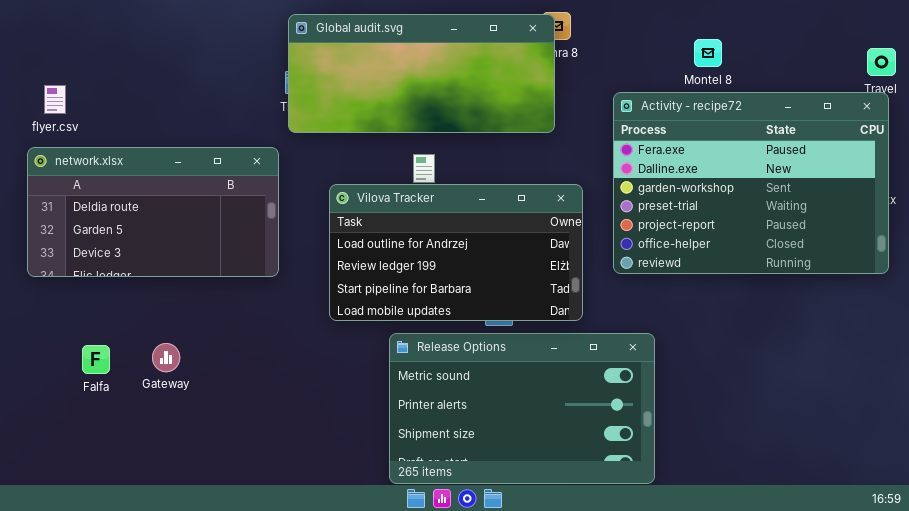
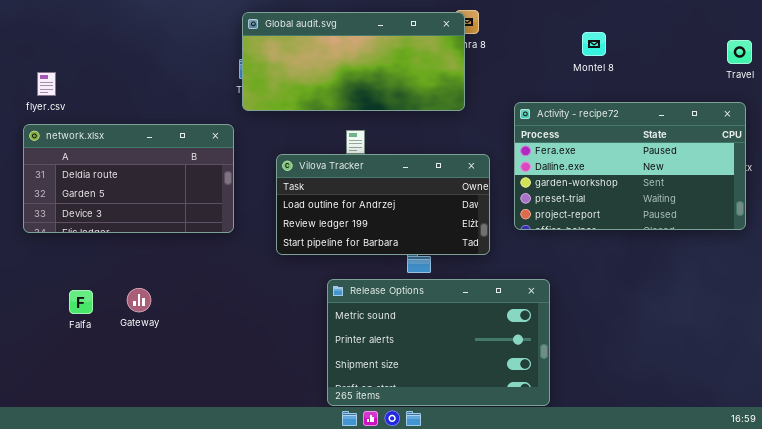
Activity - recipe72: [613,92,889,274] -> [514,102,746,230], resized
Vilova Tracker: [329,184,583,321] -> [276,154,490,255], resized

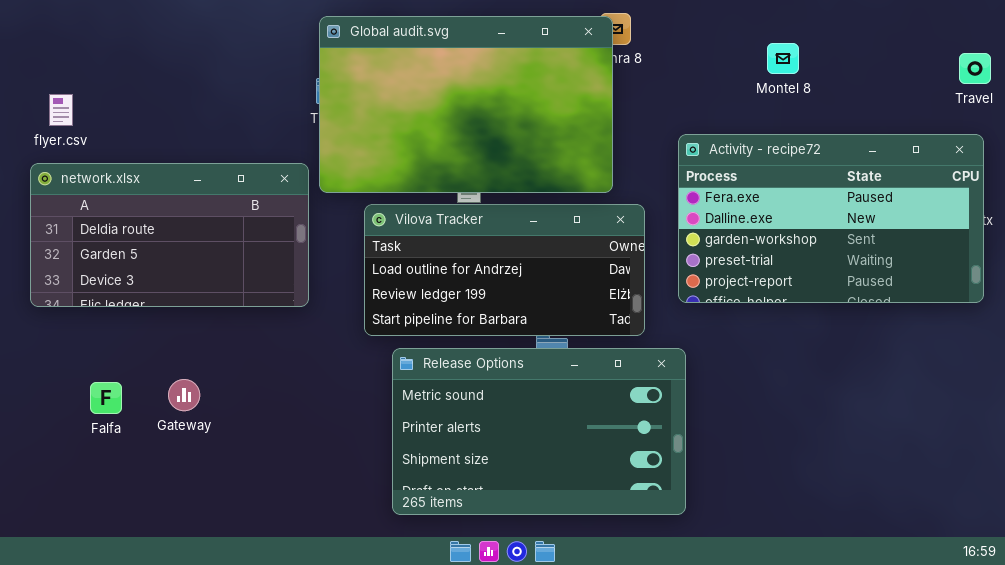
Global audit.svg: [242,12,465,111] -> [319,16,613,193], resized
Release Options: [327,279,550,406] -> [392,348,686,515], moved

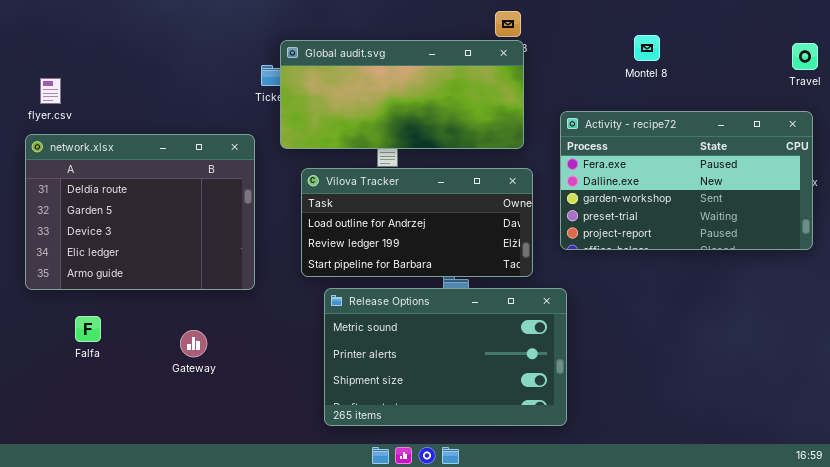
Global audit.svg: [319,16,613,193] -> [280,40,524,149], moved, resized
network.xlsx: [30,163,309,307] -> [25,134,255,290], resized
Gateway: [168,379,200,411] -> [180,330,207,357], moved

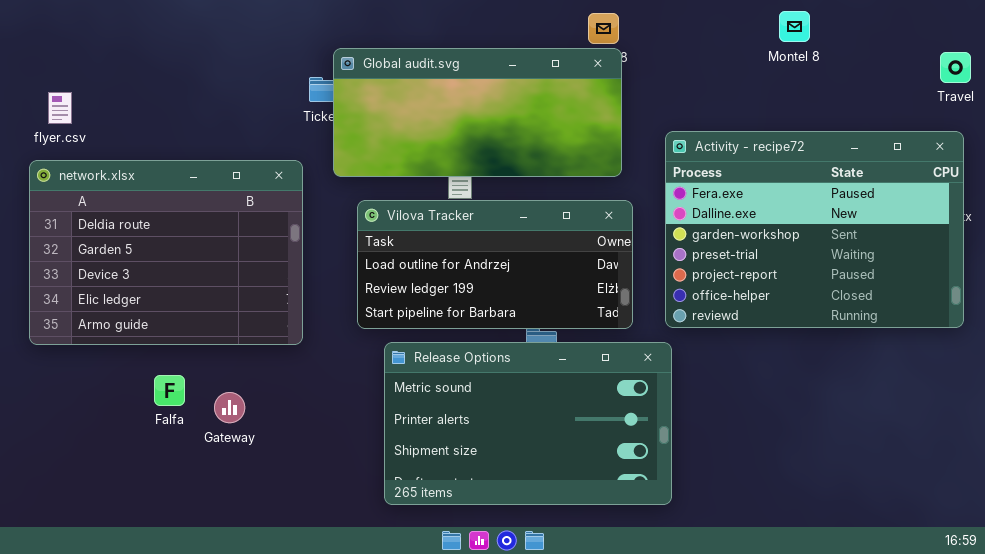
Montel 8: [634,35,660,61] -> [779,11,810,42], moved
Activity - recipe72: [560,111,813,250] -> [665,131,964,328], resized
Falfa: [75,316,101,342] -> [154,375,185,406], moved

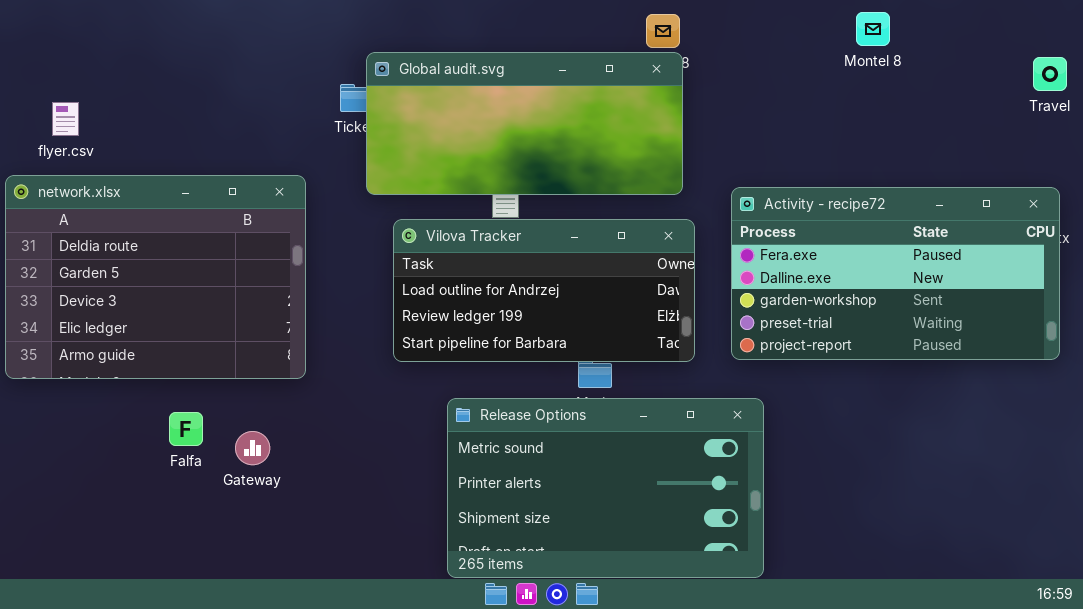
Activity - recipe72: [665,131,964,328] -> [731,187,1060,360], resized
network.xlsx: [29,160,303,345] -> [5,175,306,379], moved
Release Options: [384,342,672,505] -> [447,398,764,578], moved

